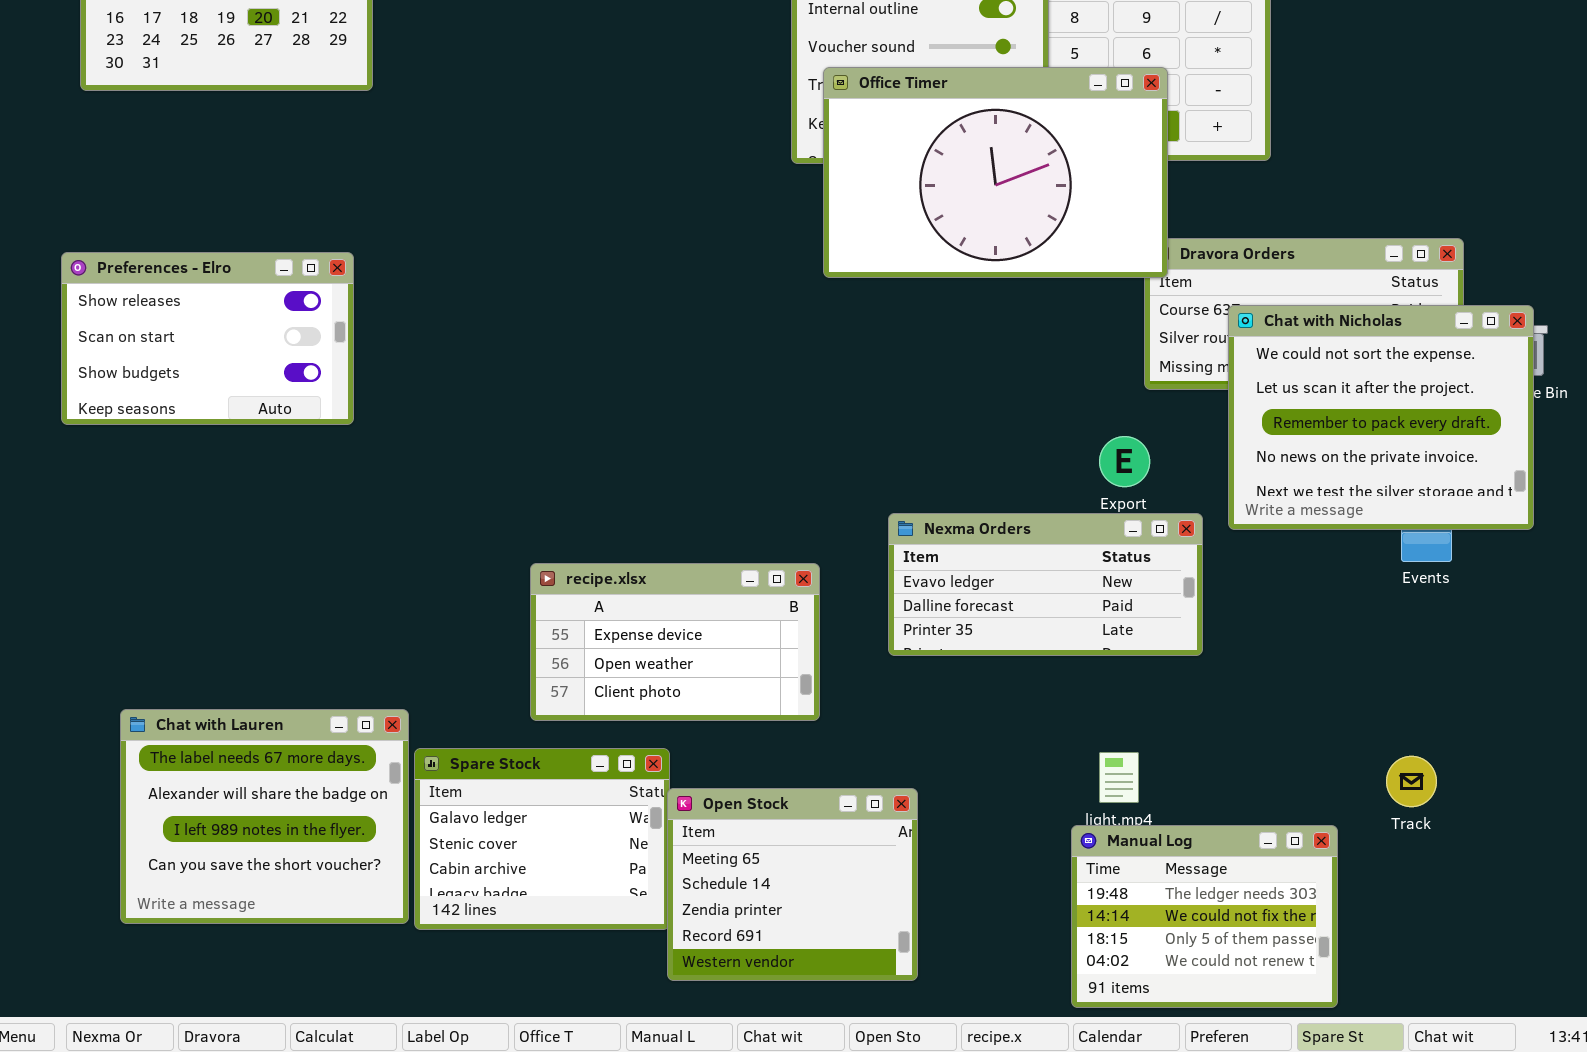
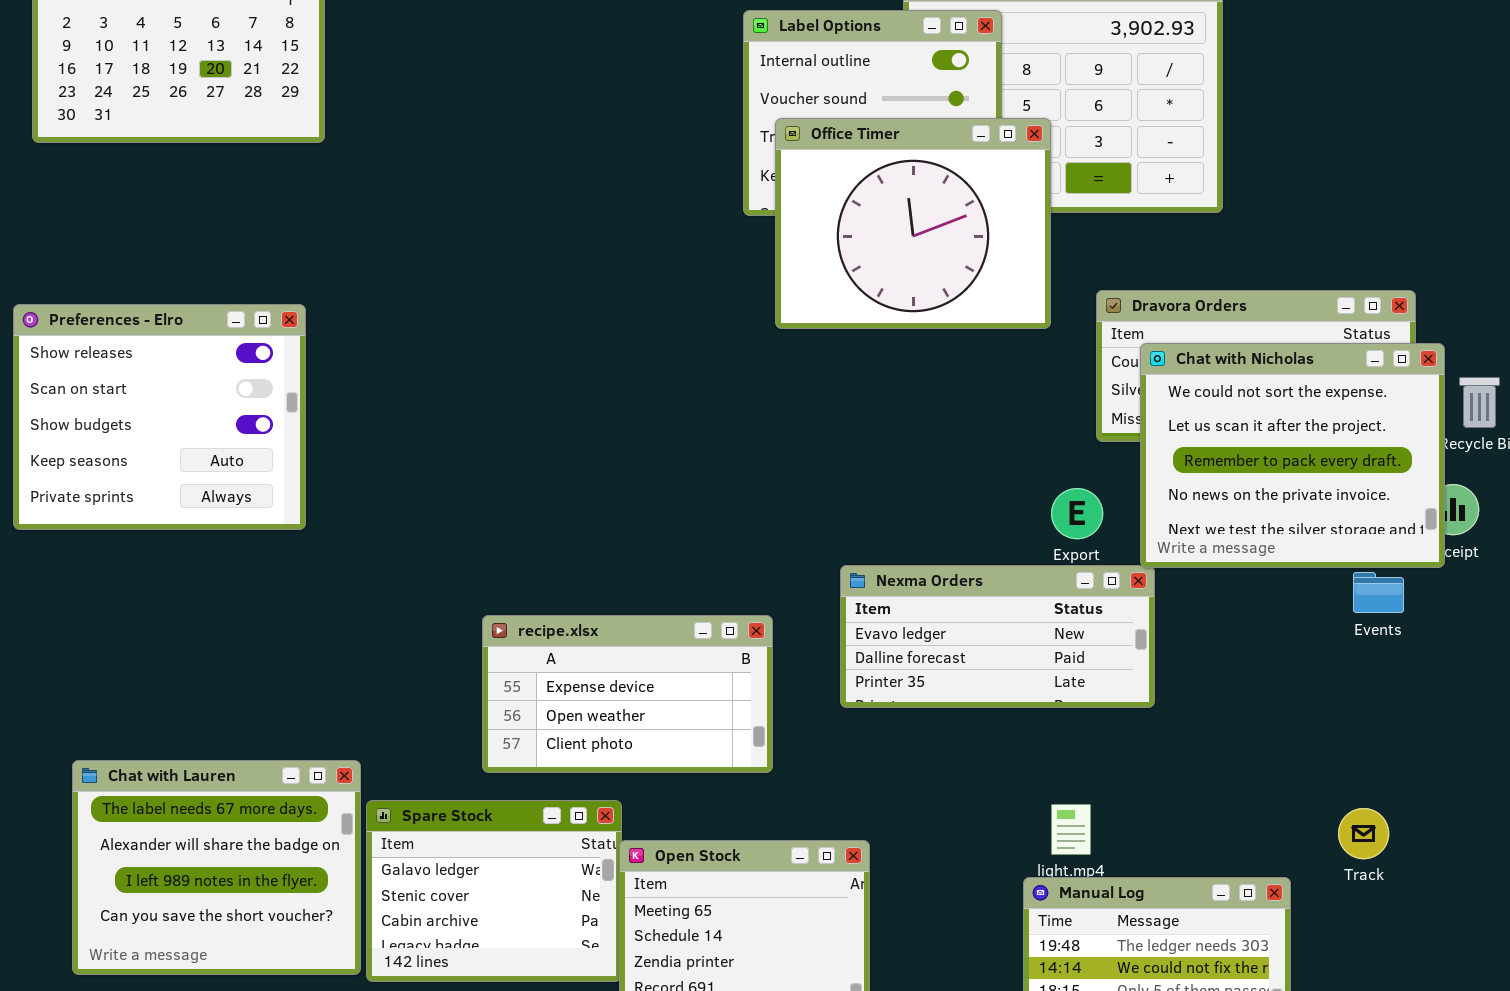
Office Timer: [823,67,1168,278] -> [775,118,1051,329], resized
Preferences - Elro: [61,252,354,425] -> [13,304,306,530], resized
Chat with Nicholas: [1228,305,1534,530] -> [1140,343,1445,568], moved

